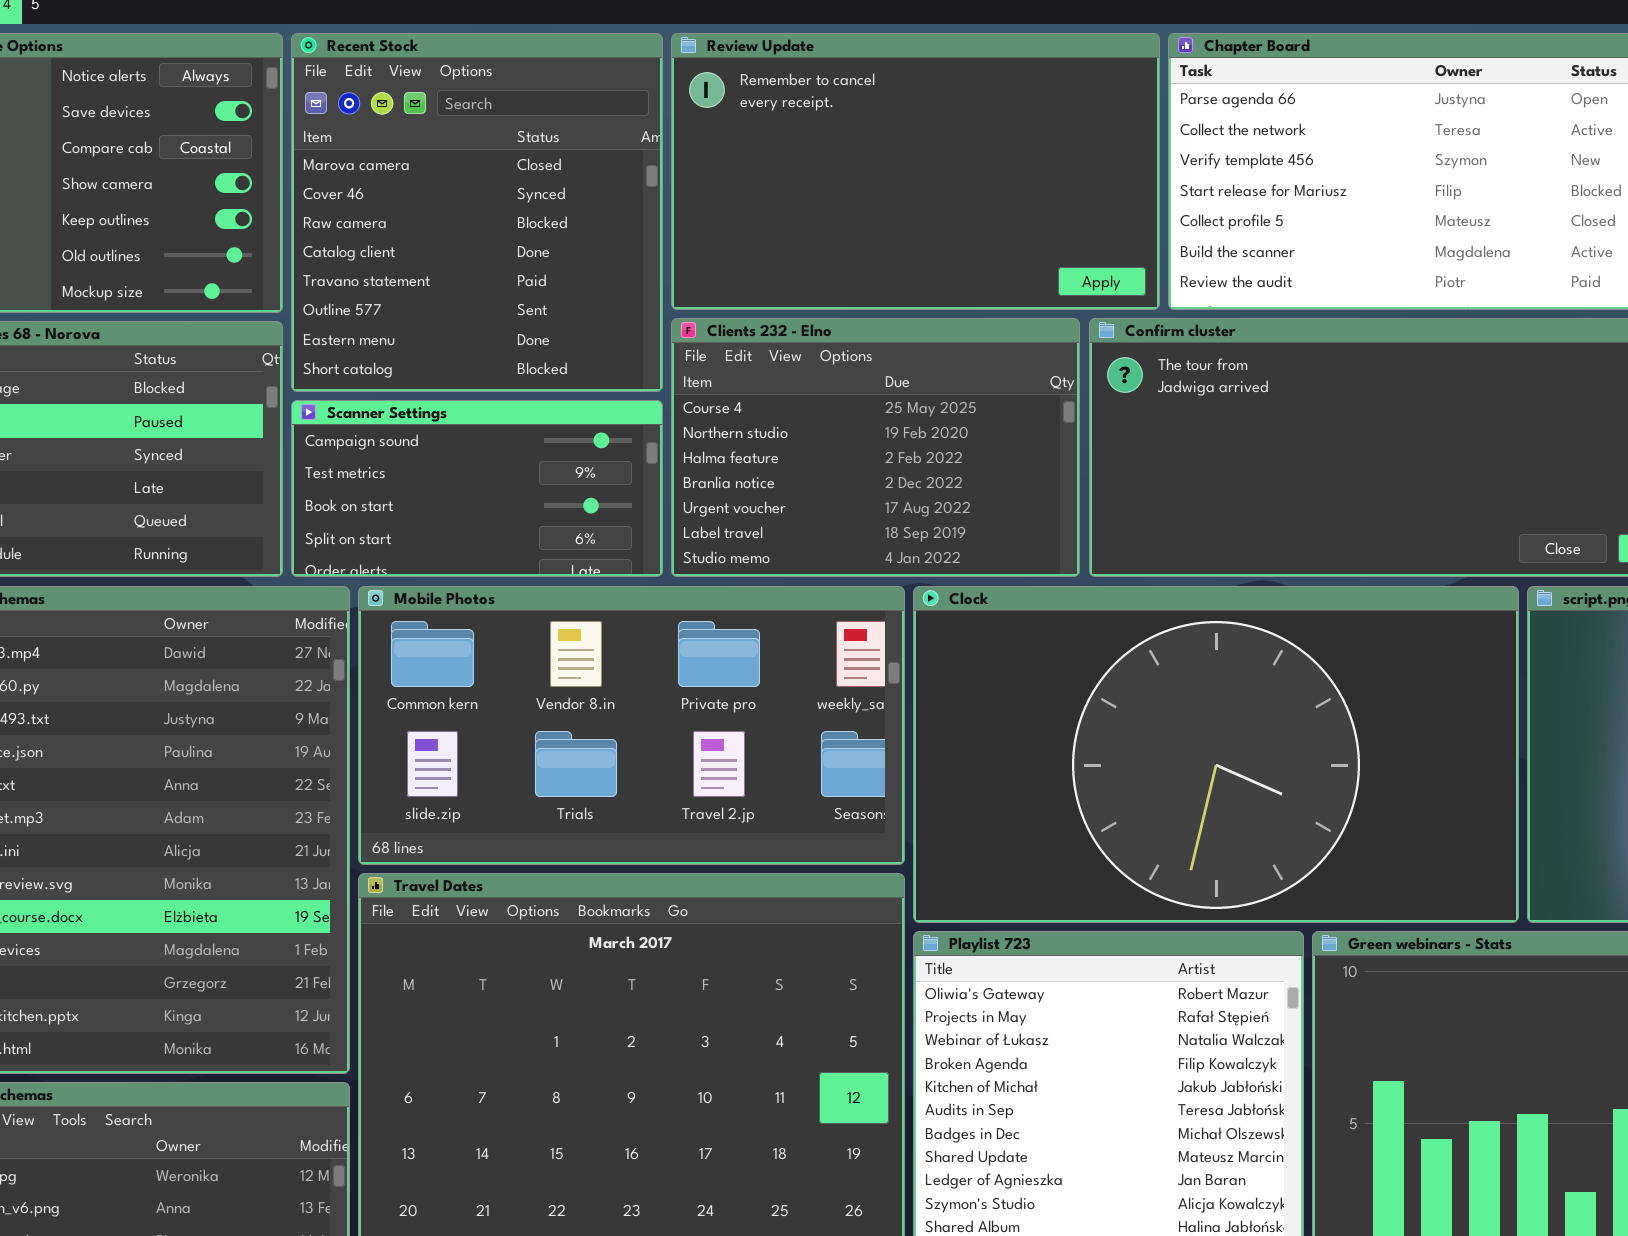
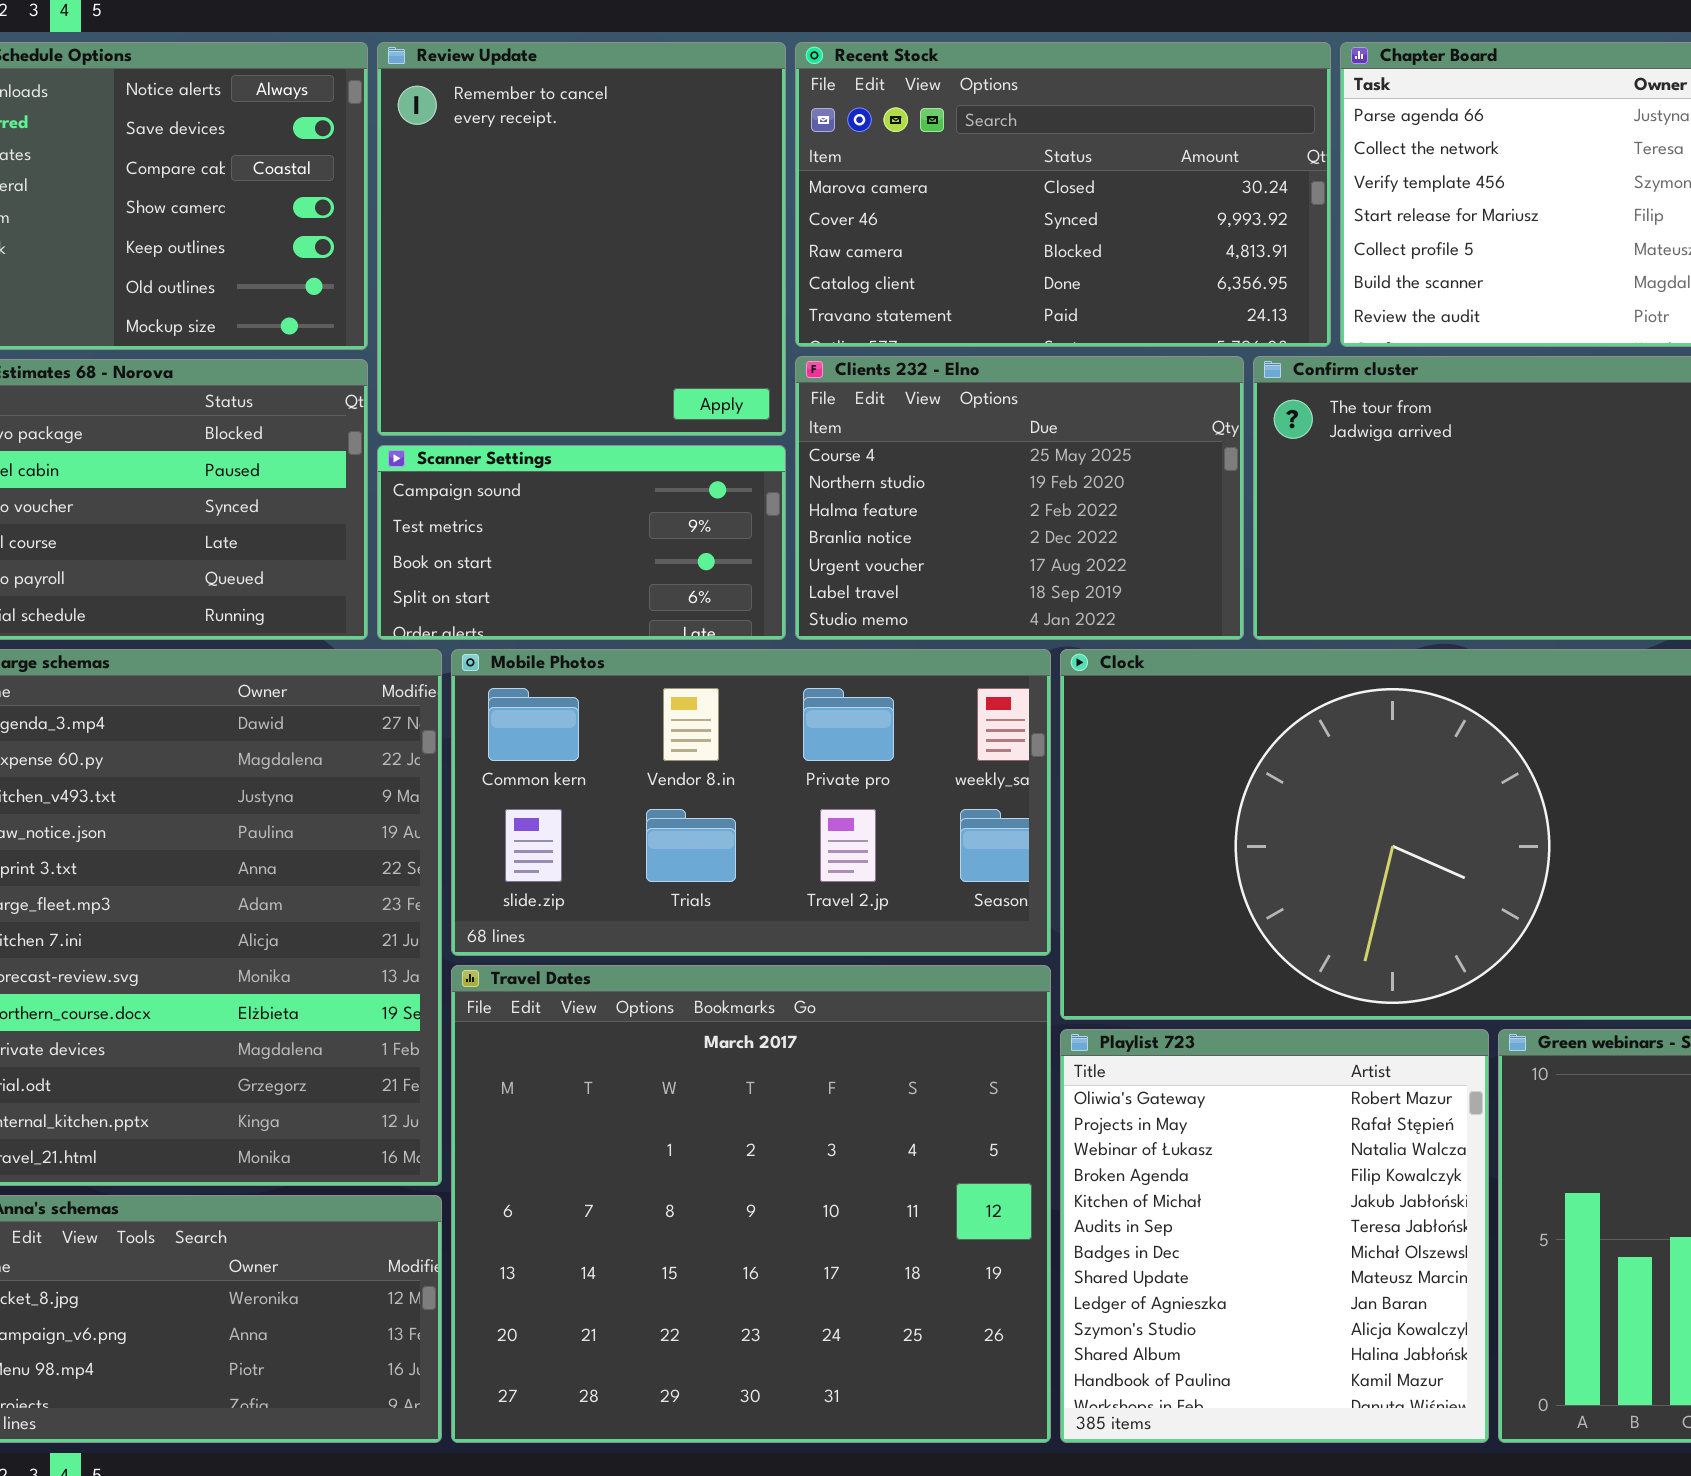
Recent Stock: [291,33,663,392] -> [795,42,1331,347], moved, resized
Review Update: [671,33,1160,310] -> [377,42,786,436], moved, resized

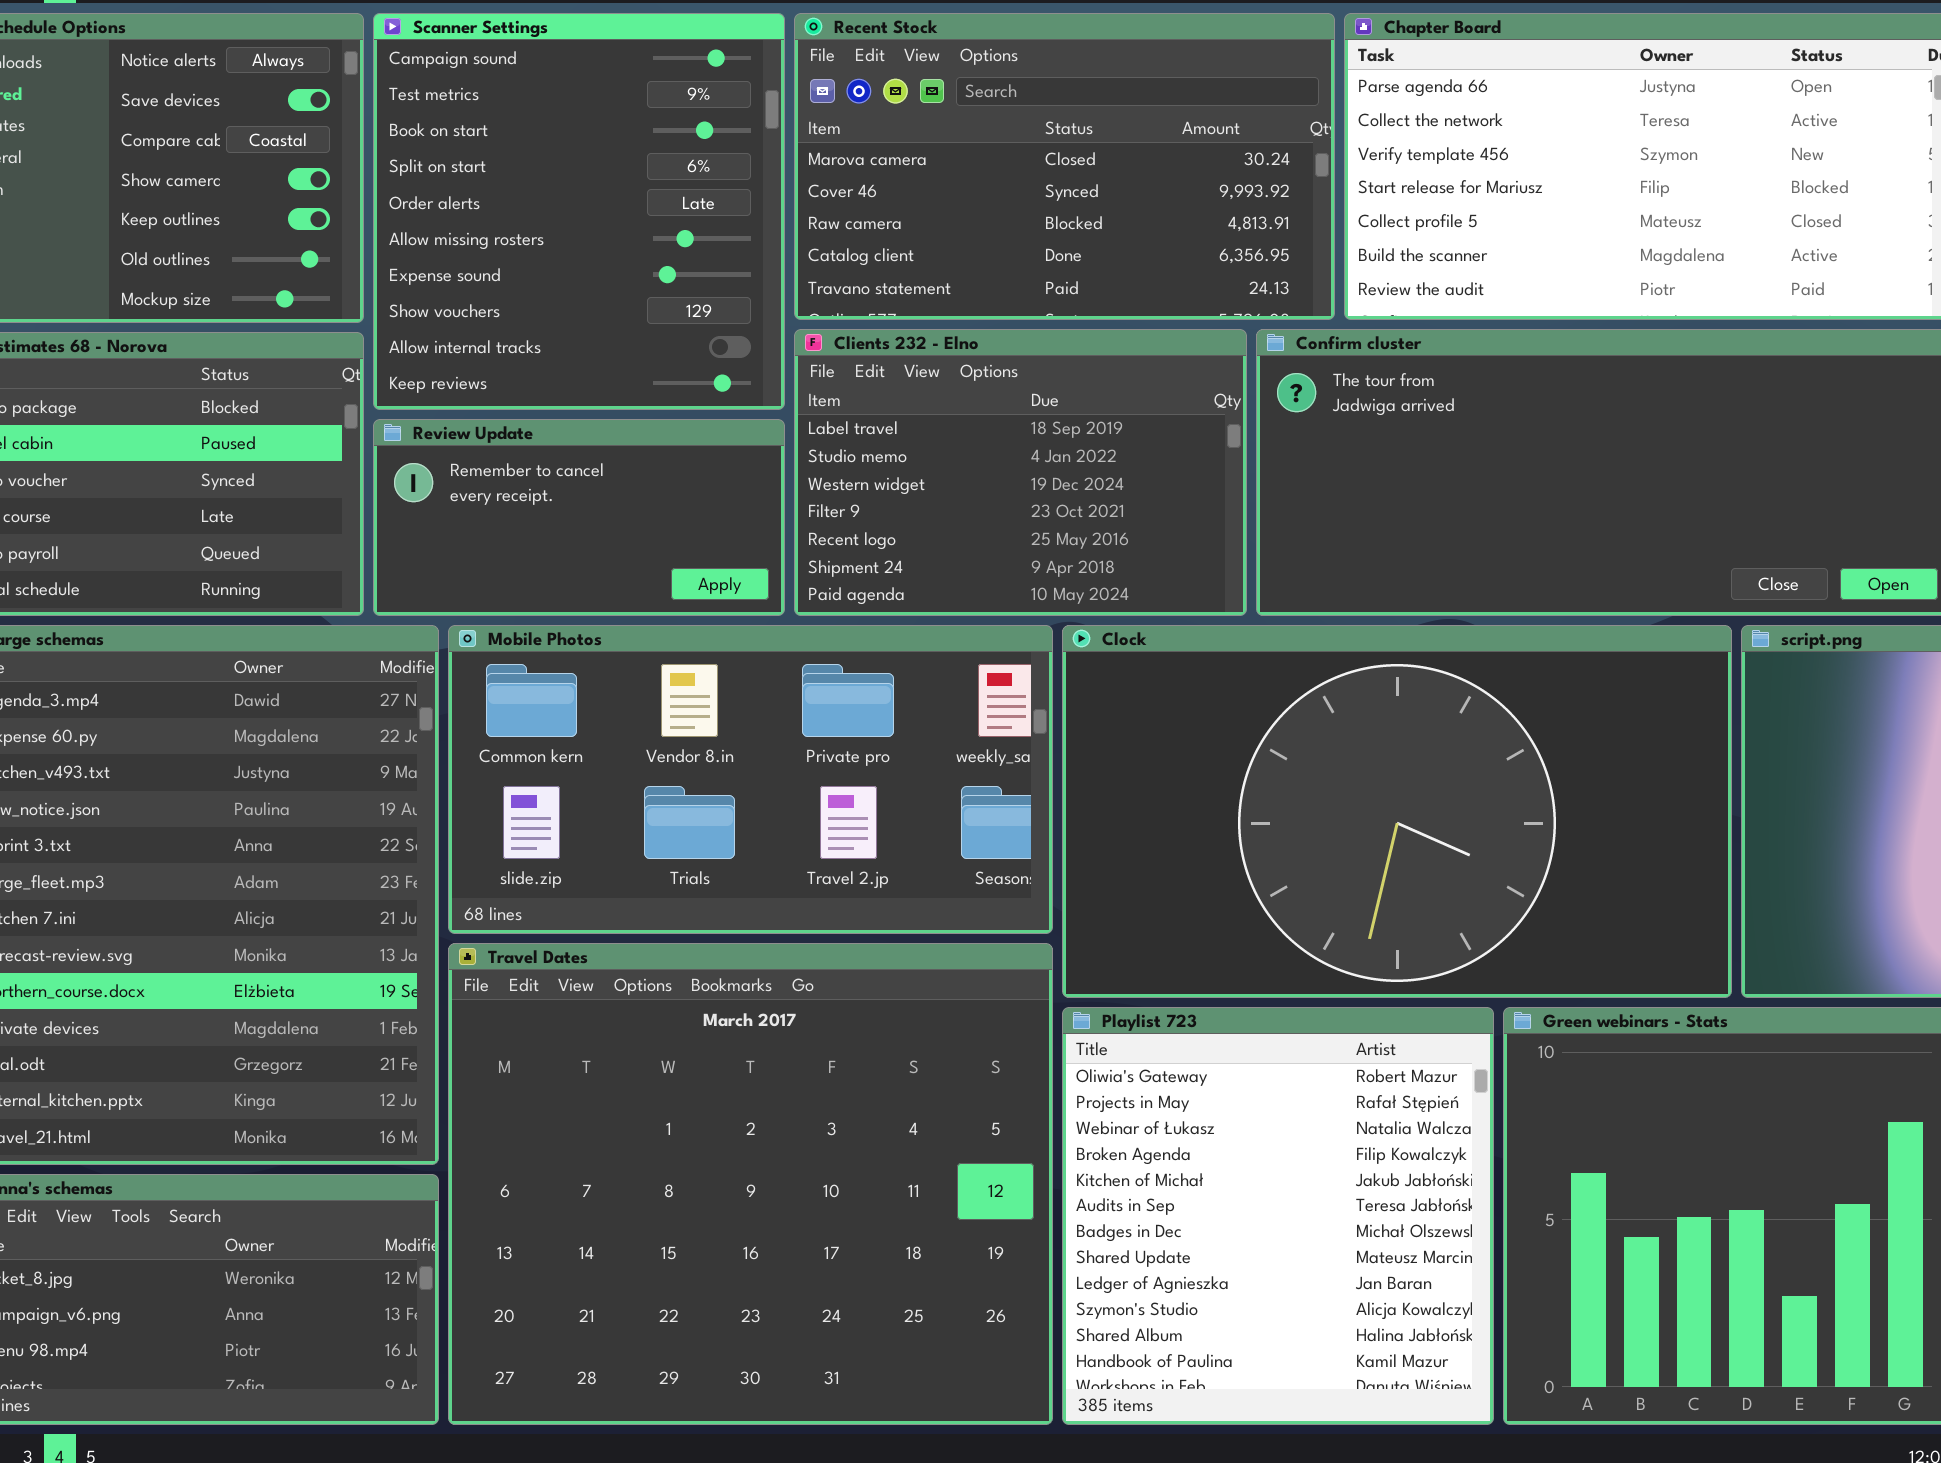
Review Update: [377,42,786,436] -> [373,419,785,616], moved, resized
Clients 232 - Elno: [795,356,1244,640] -> [794,329,1247,616], scrolled down 5 rows
Scanner Settings: [377,445,786,640] -> [373,13,785,410], moved, resized

